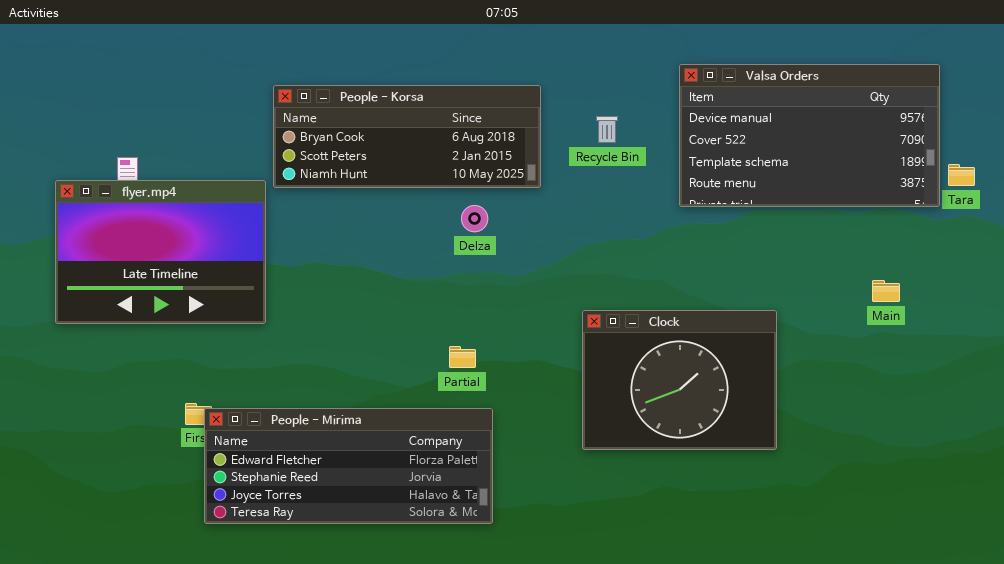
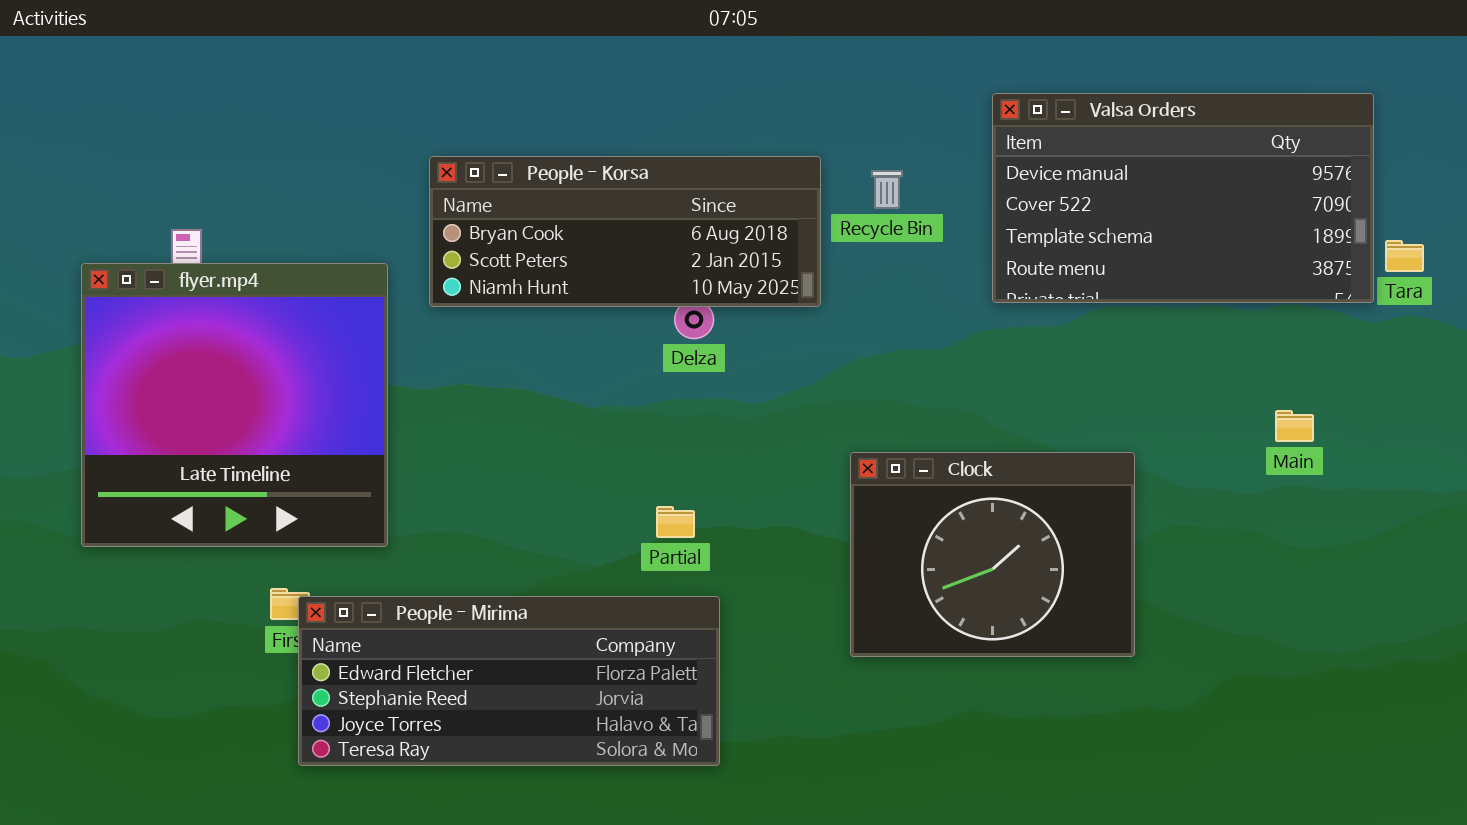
People - Korsa: [273,85,541,188] -> [429,156,821,307], moved
flyer.mp4: [55,180,266,324] -> [81,263,388,547], resized

